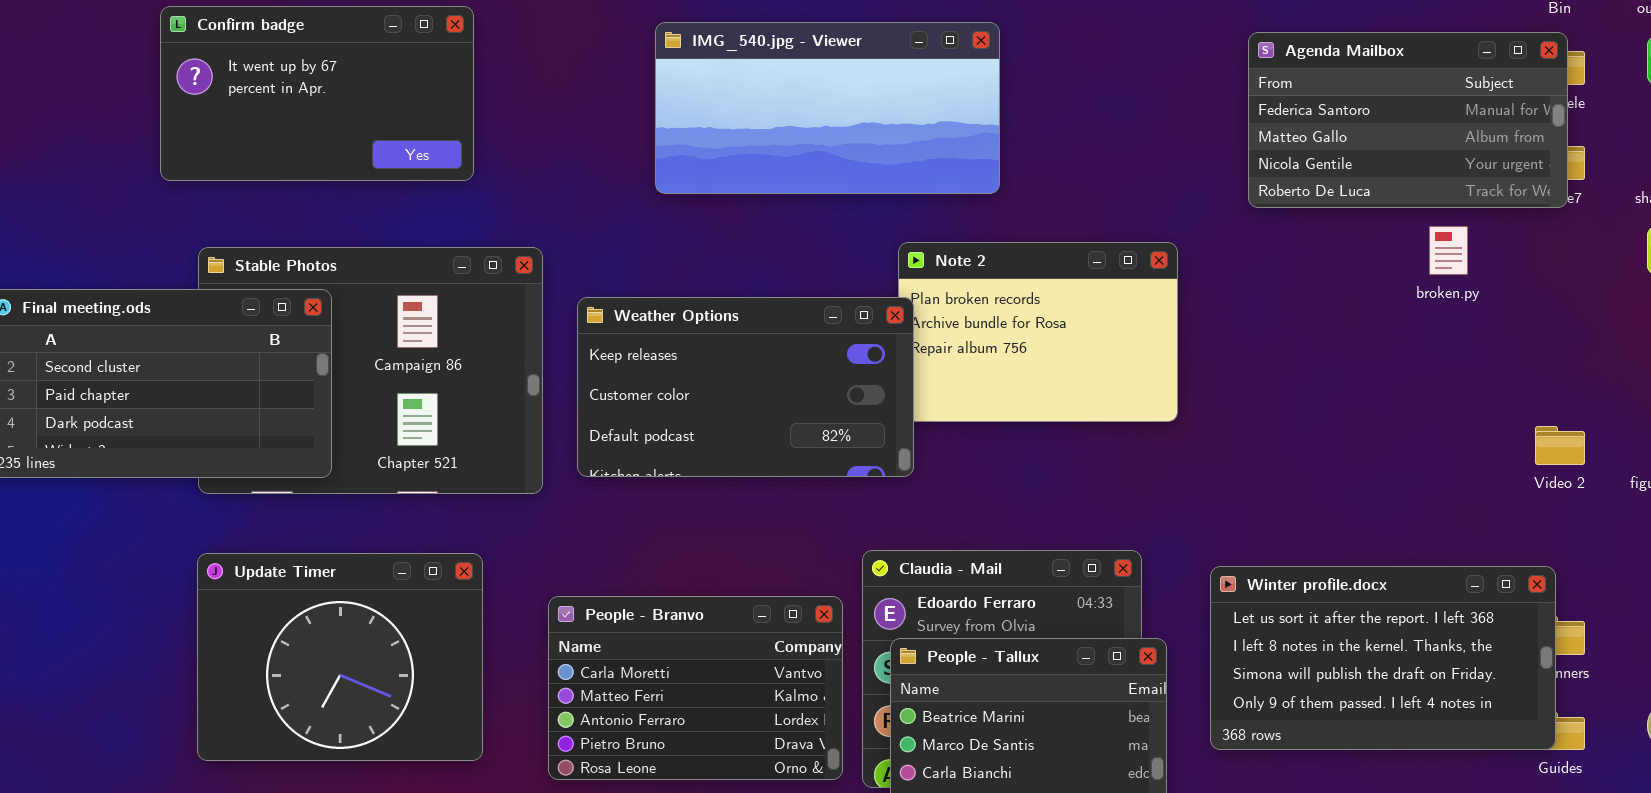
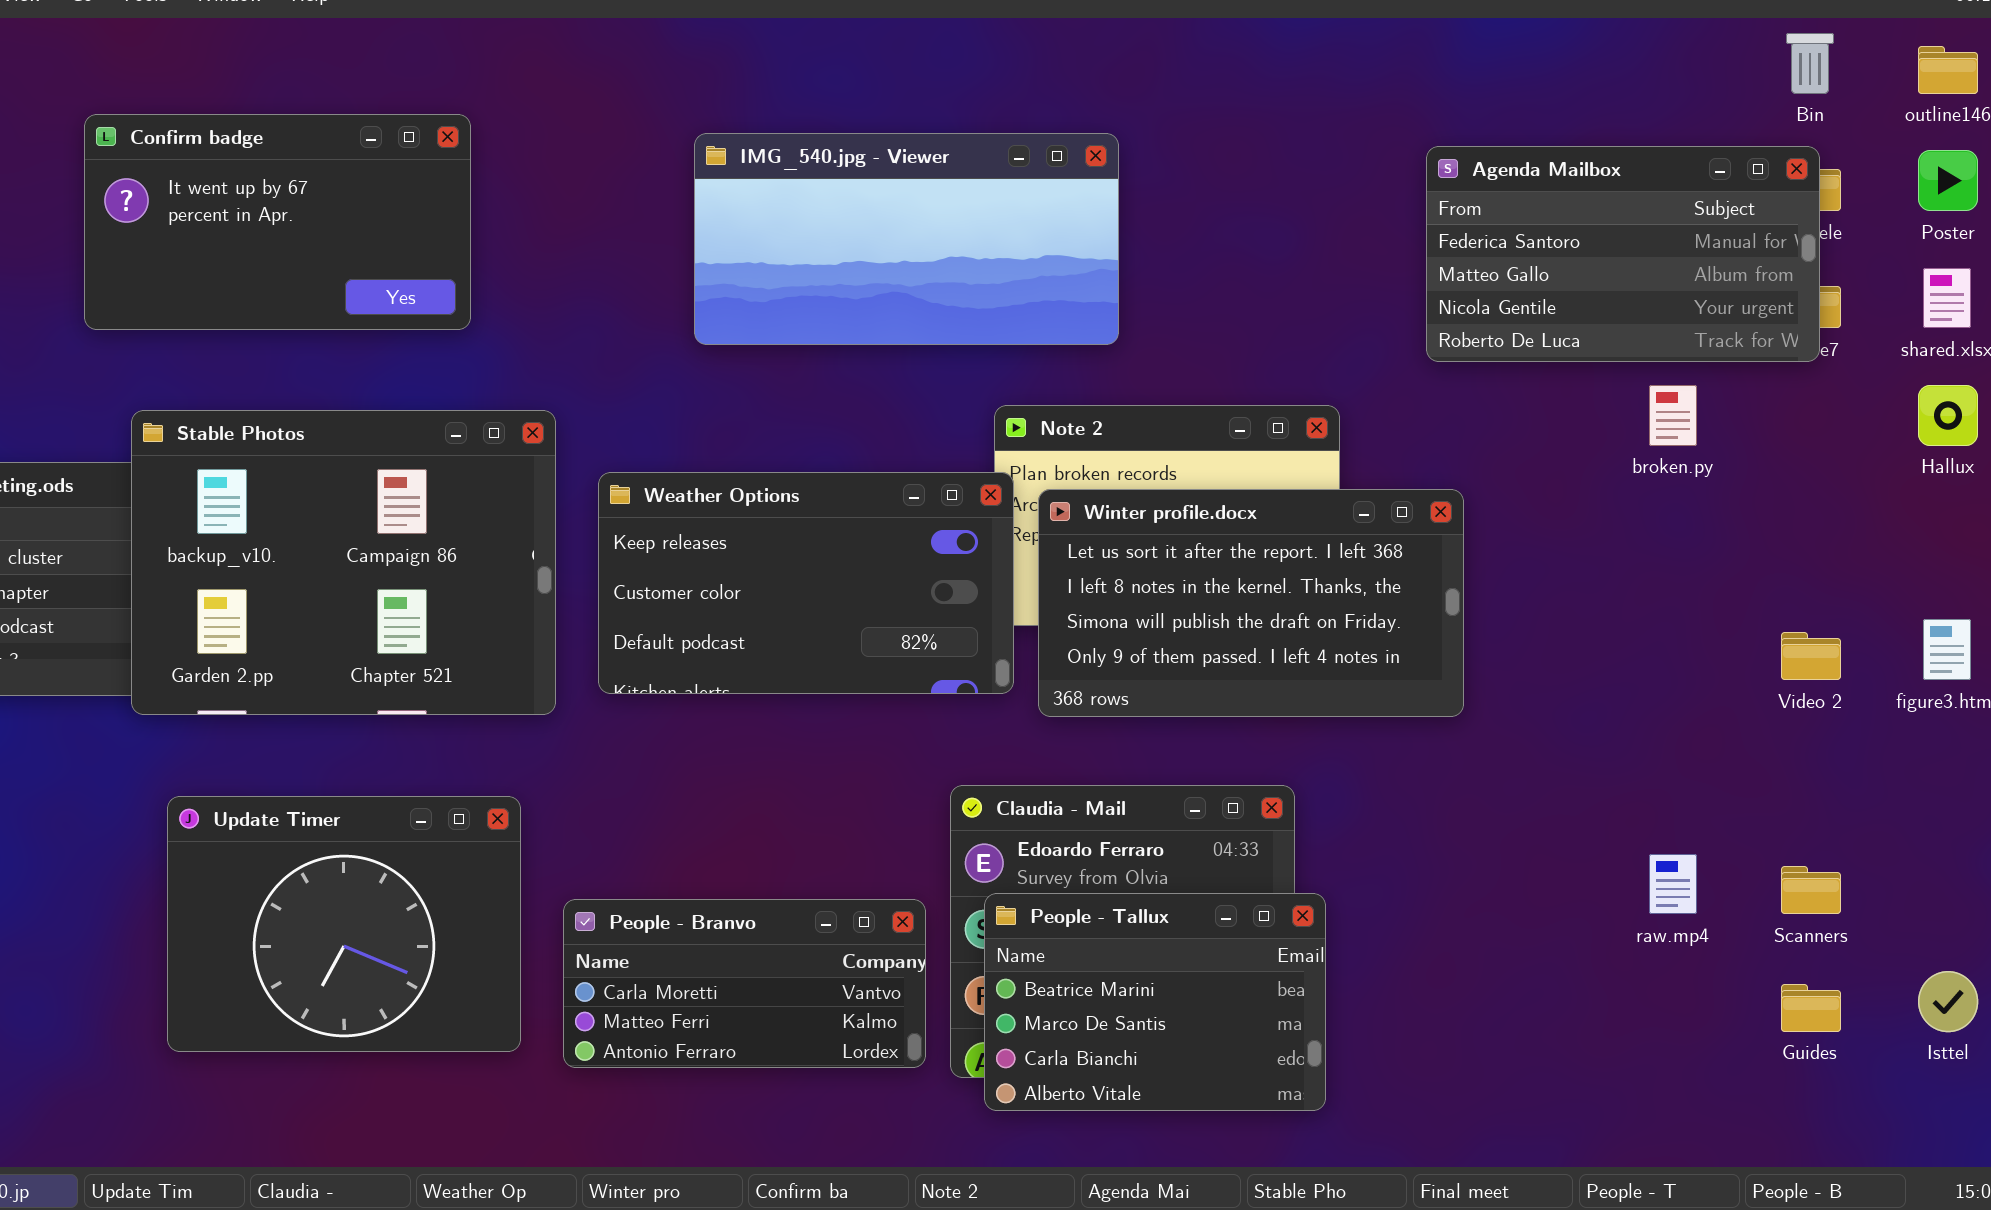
Stable Photos: [198,247,543,494] -> [131,410,556,715], raised
Update Timer: [197,553,483,761] -> [167,796,521,1052], moved
Winter profile.docx: [1210,566,1556,750] -> [1038,489,1464,717], moved
People - Branvo: [548,596,843,780] -> [563,899,926,1068], resized

